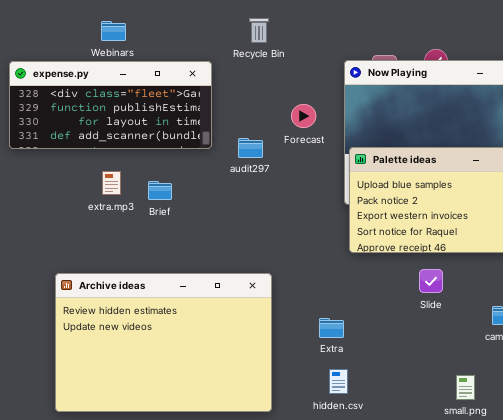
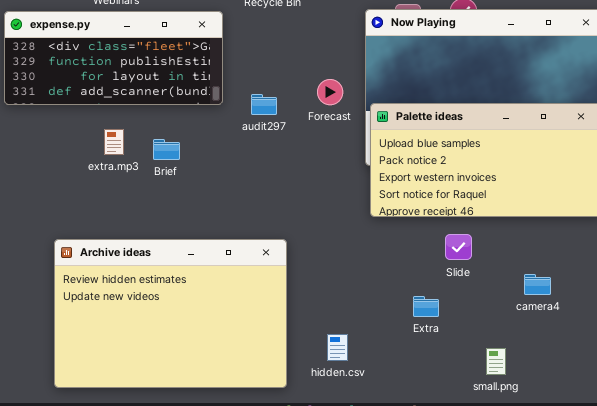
Forecast: [291,104,316,128] -> [317,79,343,105], moved
Extra: [319,318,344,338] -> [413,296,439,317], moved
hidden.csv: [329,369,348,394] -> [327,334,348,361], moved

